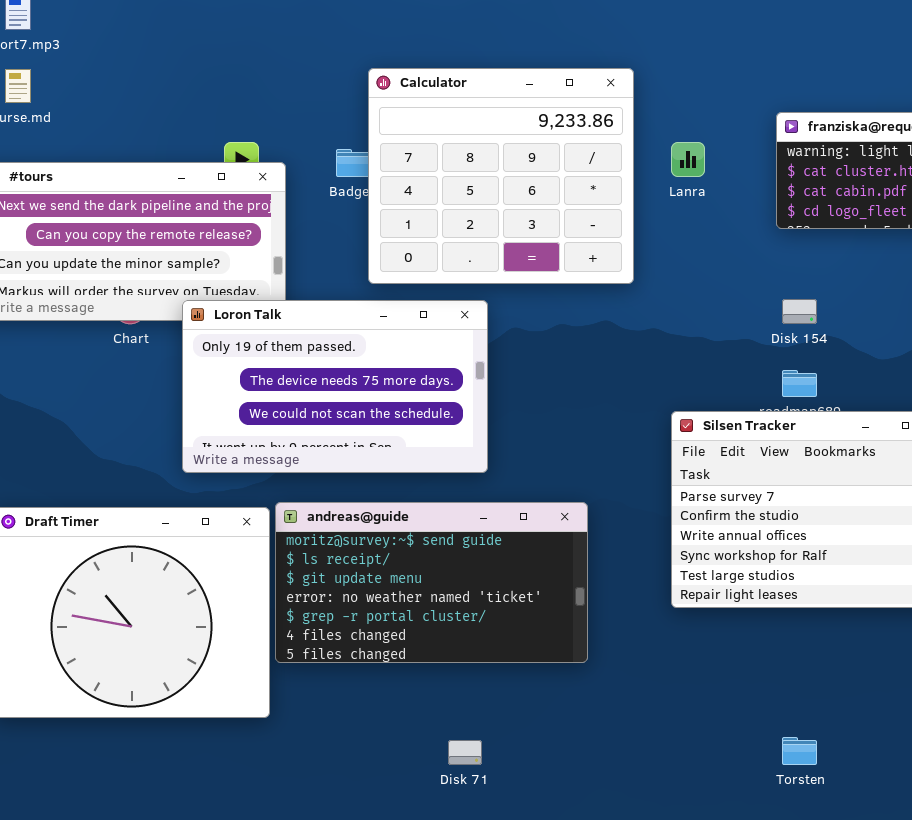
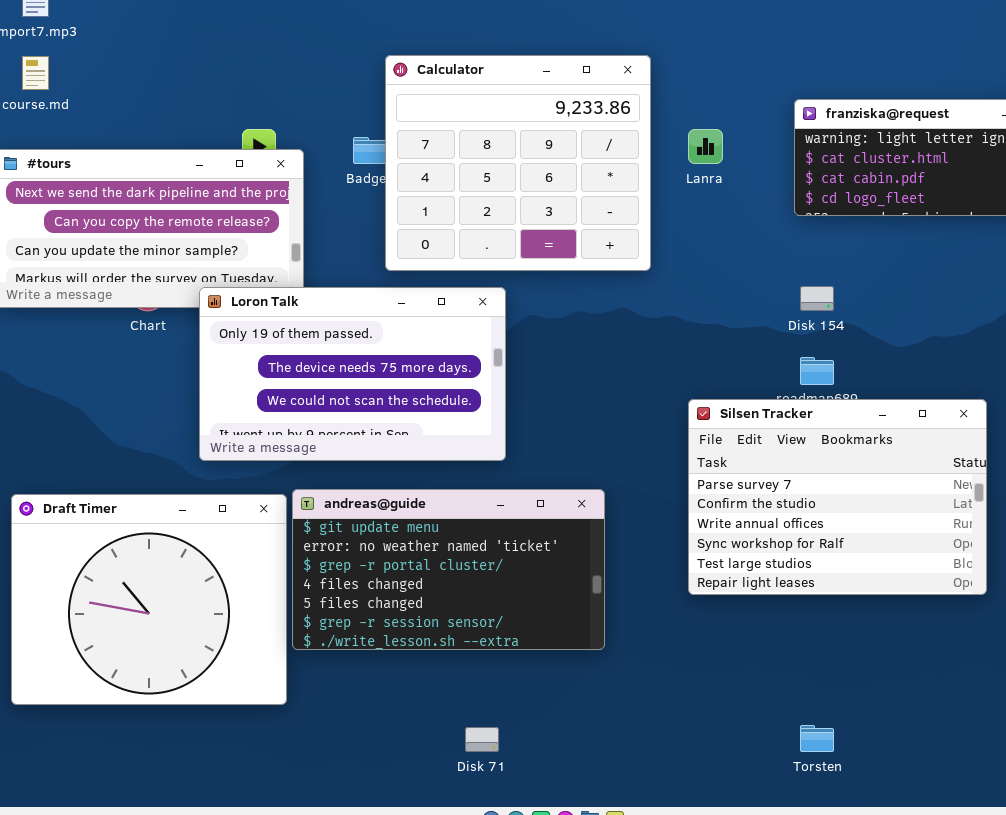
andreas@guide: [275,502,588,663] -> [292,489,605,650], scrolled down 2 rows

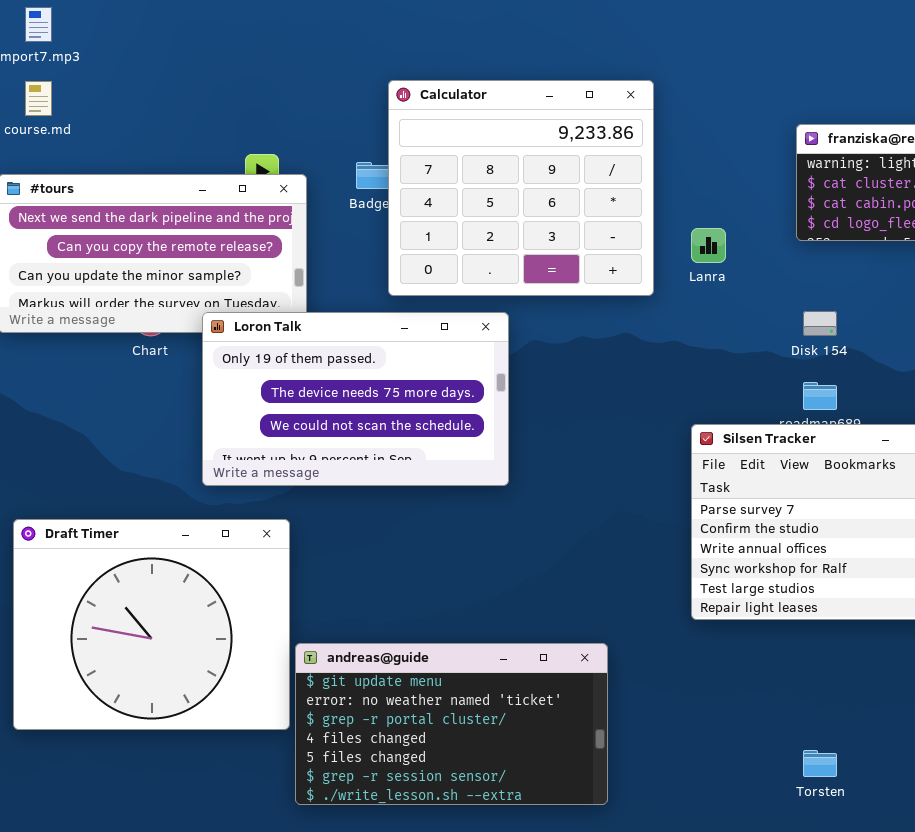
Lanra: [688,129,723,164] -> [691,228,726,263], moved
andreas@guide: [292,489,605,650] -> [295,643,608,805], moved

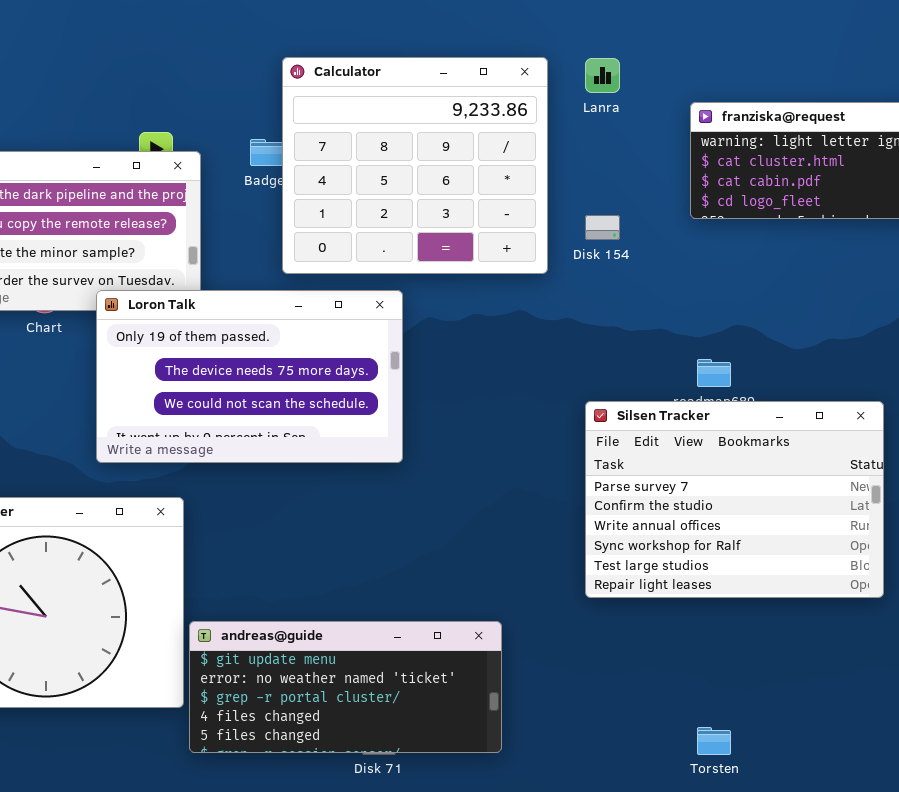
Lanra: [691,228,726,263] -> [585,58,620,93], moved
Disk 154: [803,311,837,336] -> [585,215,620,240], moved
andreas@guide: [295,643,608,805] -> [189,621,502,753], resized

